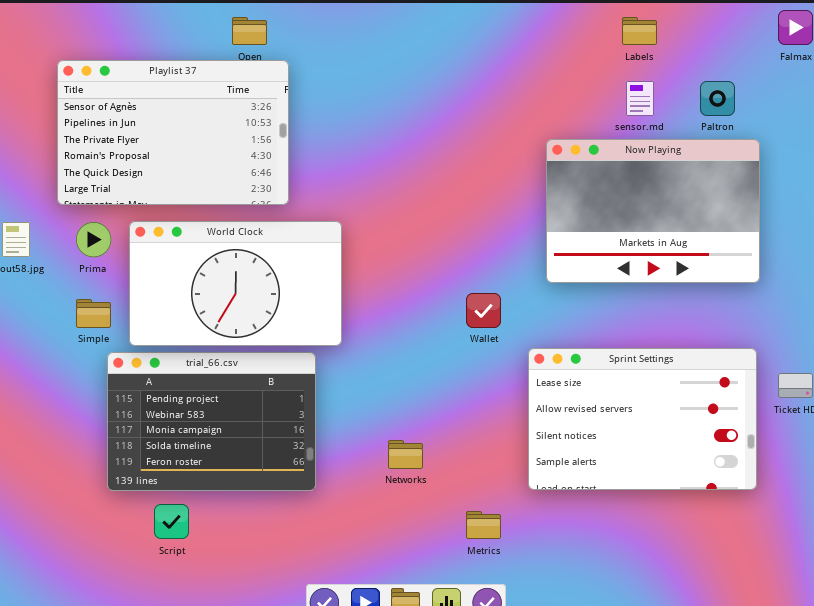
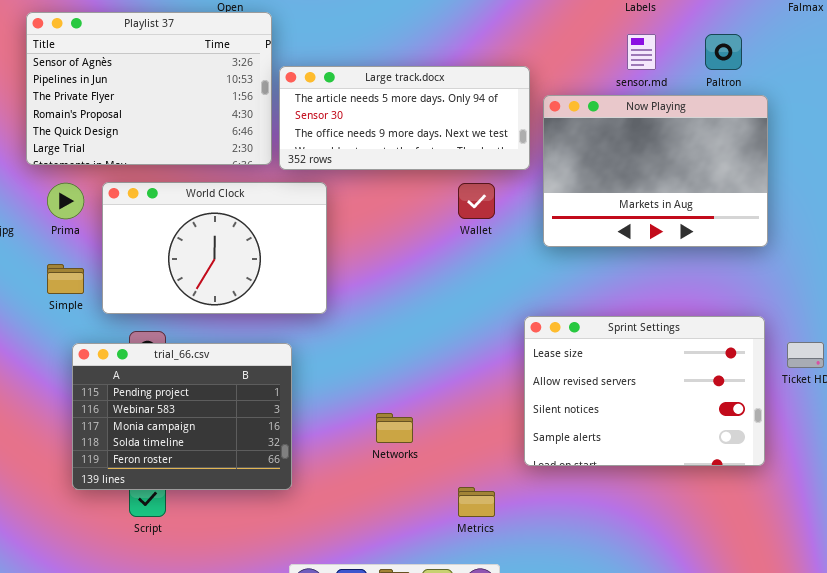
Large track.docx: none -> [279,66,530,170], opened
Wallet: [466,293,501,328] -> [458,183,495,219], moved
trial_66.csv: [107,352,316,491] -> [72,343,292,490], moved

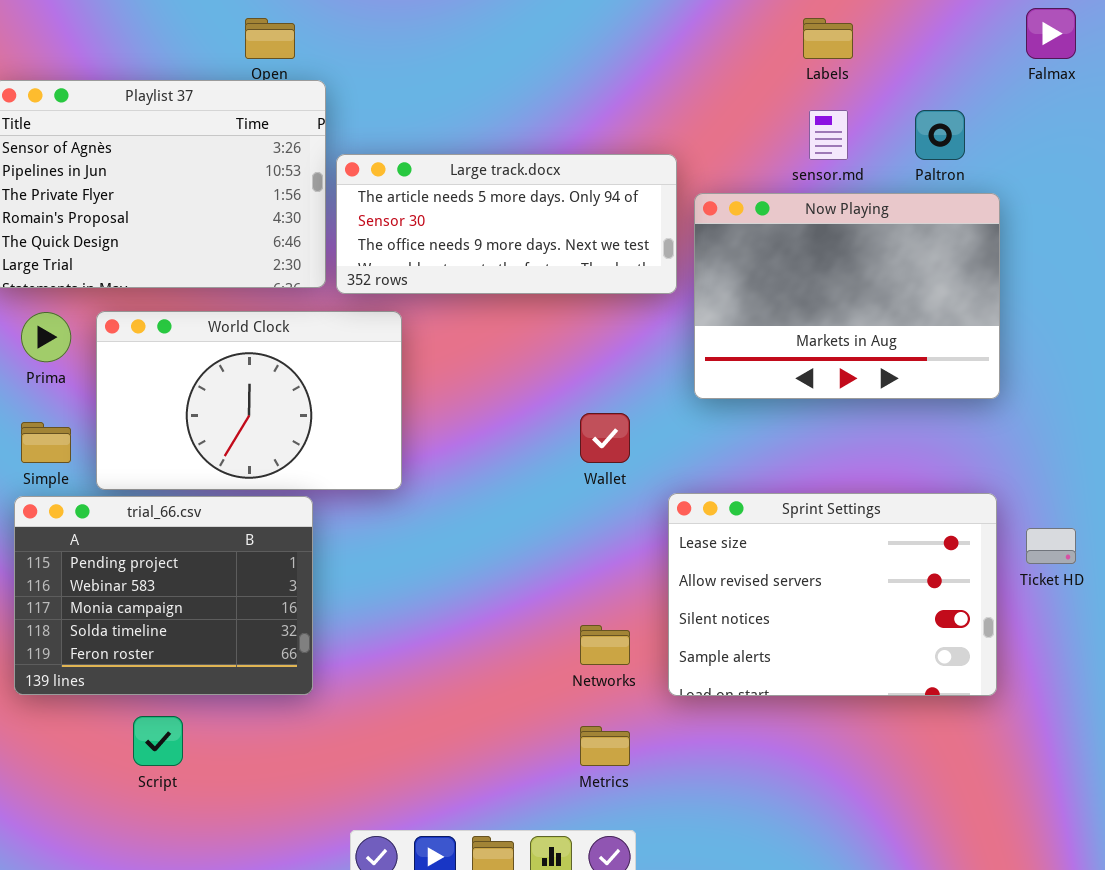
Wallet: [458,183,495,219] -> [580,413,630,463], moved
trial_66.csv: [72,343,292,490] -> [14,496,313,695], moved
Networks: [376,413,413,443] -> [580,625,630,665], moved

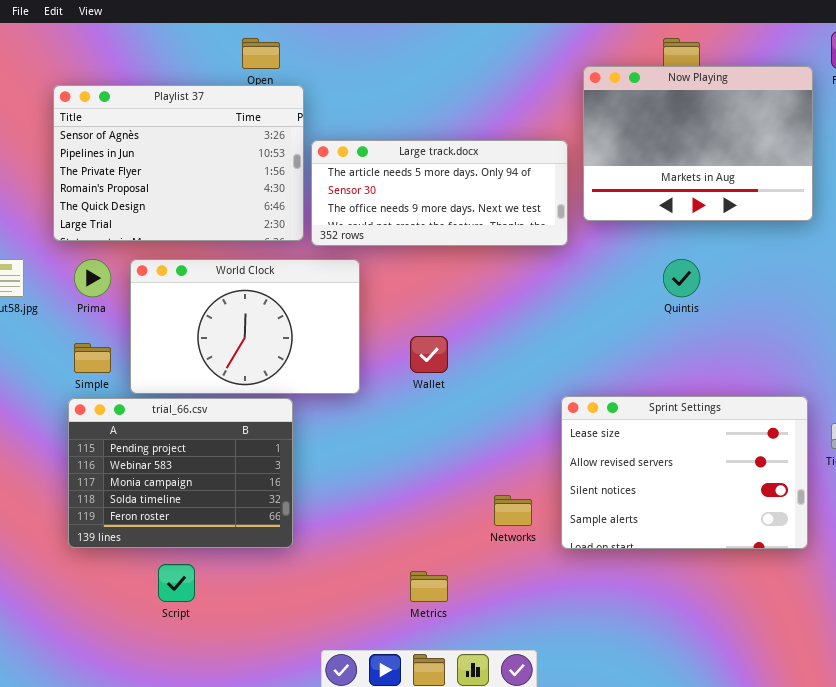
Now Playing: [694,193,1000,399] -> [583,66,813,221], moved
Wallet: [580,413,630,463] -> [410,336,448,373], moved
Metrics: [580,726,630,766] -> [410,571,448,602], moved

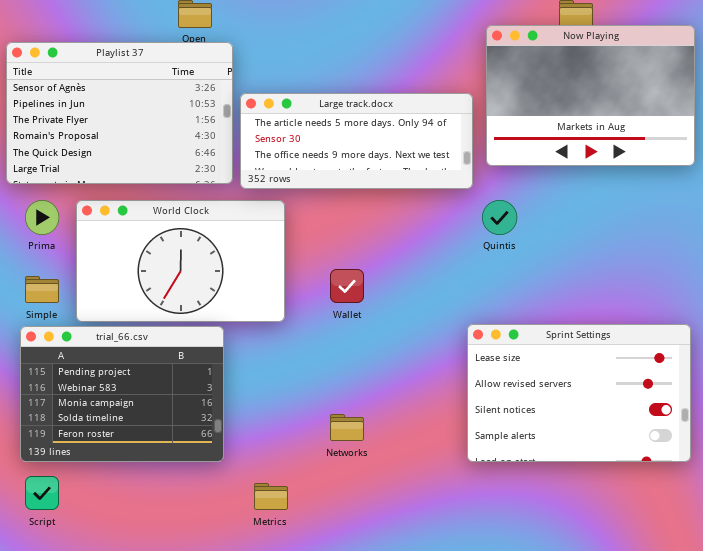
Quintis: [663,259,700,297] -> [482,200,517,235], moved
Networks: [494,495,532,526] -> [330,414,364,441], moved
Script: [158,564,195,602] -> [25,476,59,510], moved
Metrics: [410,571,448,602] -> [254,483,288,510], moved

